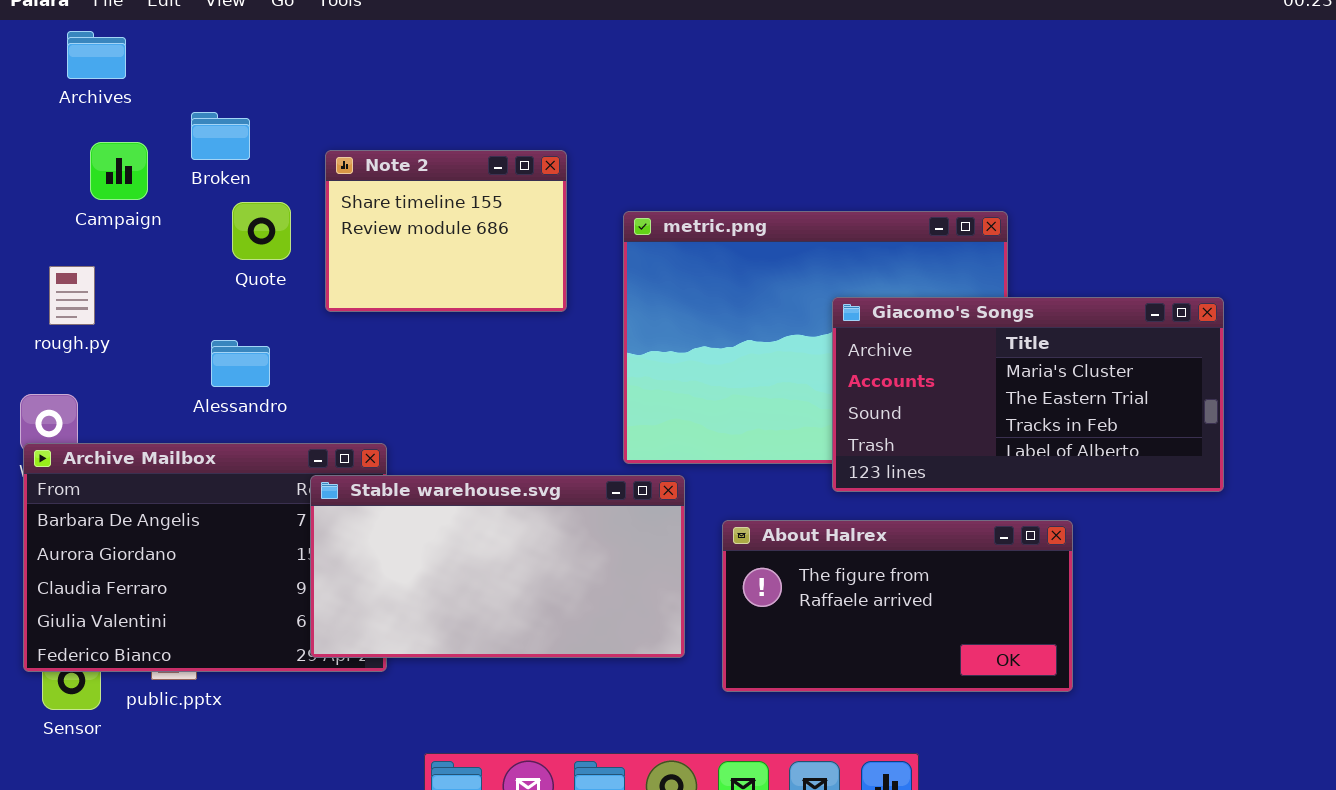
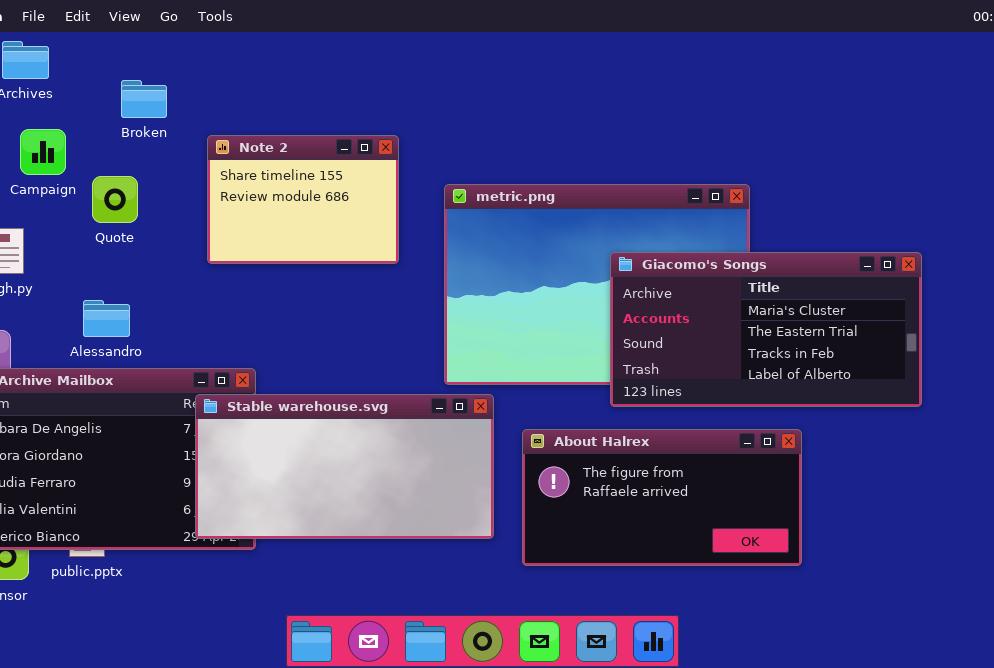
Broken: [191,112,250,160] -> [121,80,167,118], moved
Quote: [232,202,291,260] -> [92,176,138,223], moved
Alessandro: [211,340,270,387] -> [83,300,130,337], moved

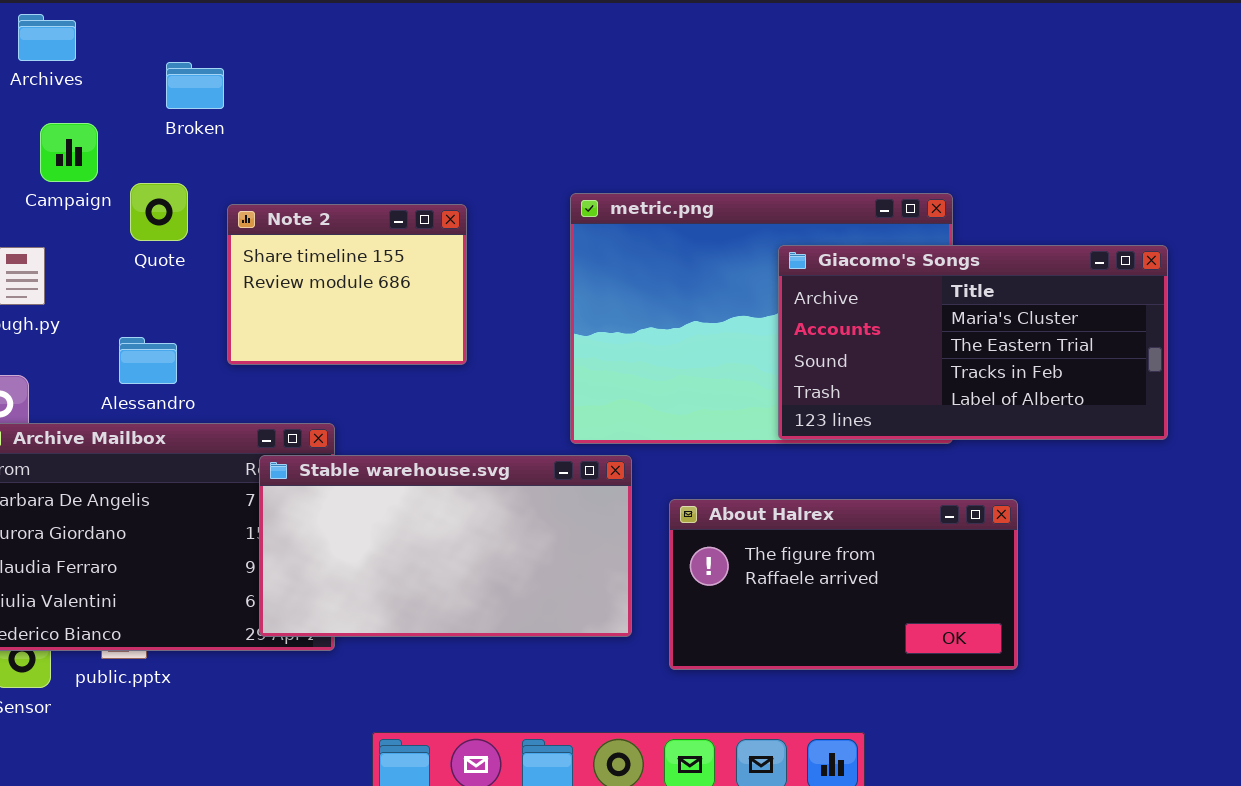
Note 2: [207,135,399,264] -> [227,204,467,365], moved
Giacomo's Songs: [610,252,922,407] -> [778,245,1168,440], moved

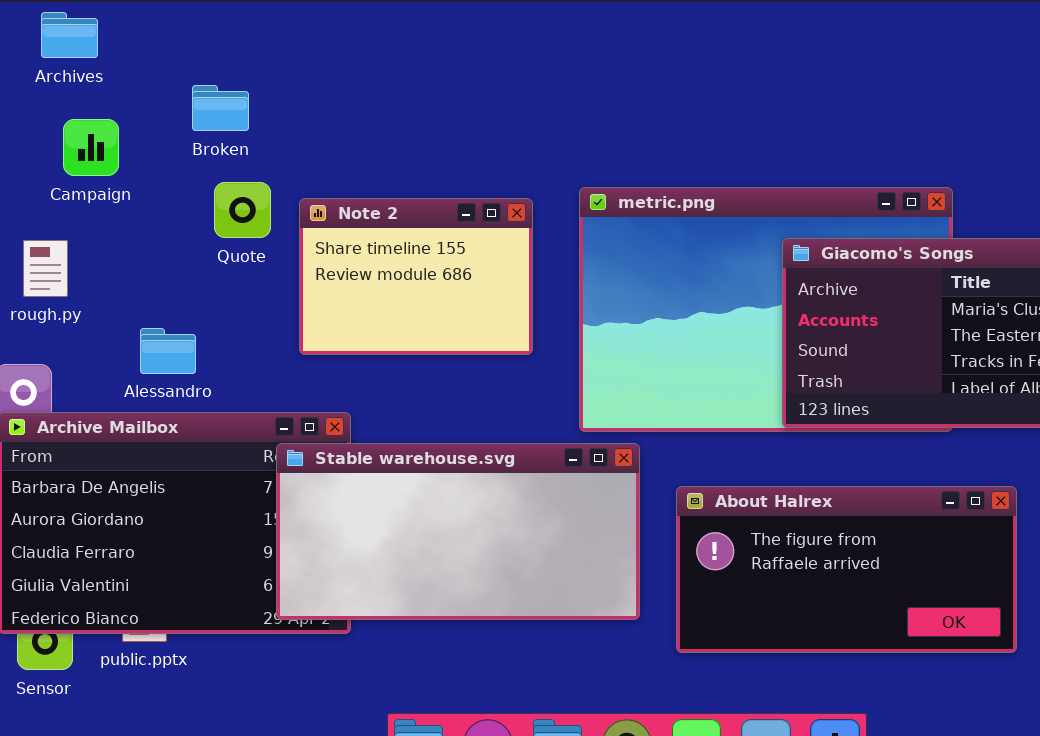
Broken: [166,62,224,109] -> [192,85,249,131], moved
Quote: [130,183,188,241] -> [214,182,271,238], moved
Note 2: [227,204,467,365] -> [299,198,533,355], moved

